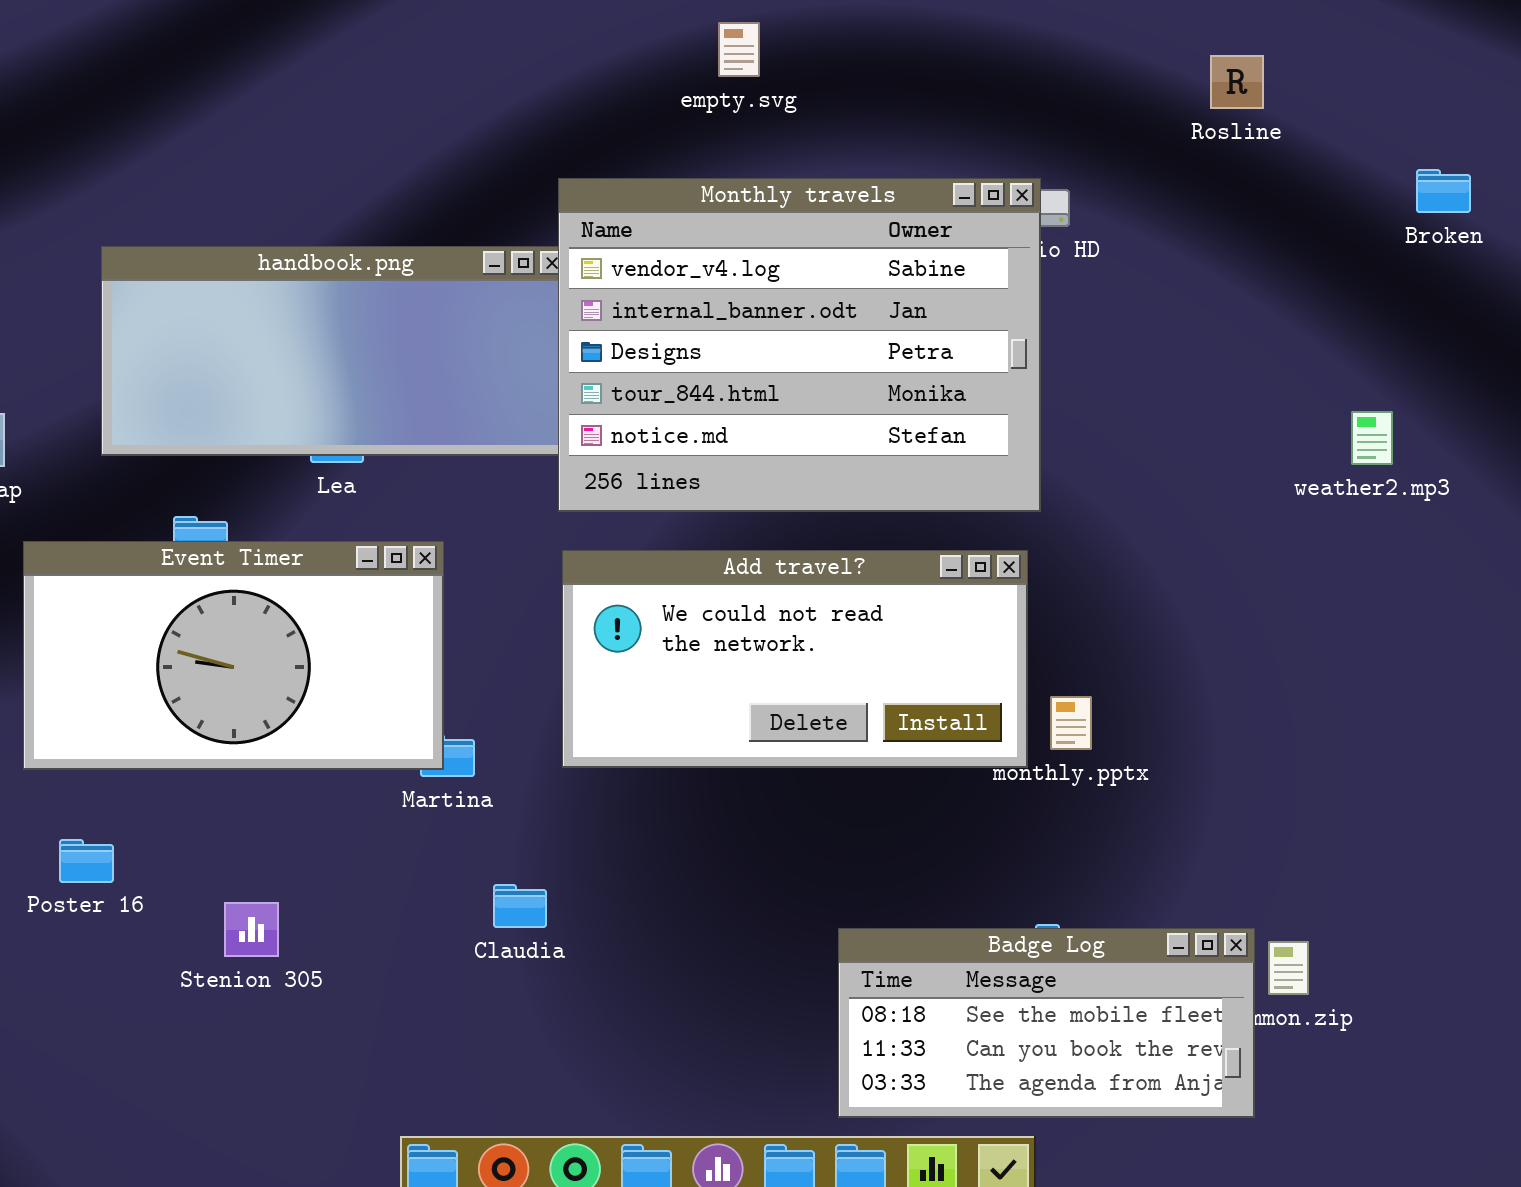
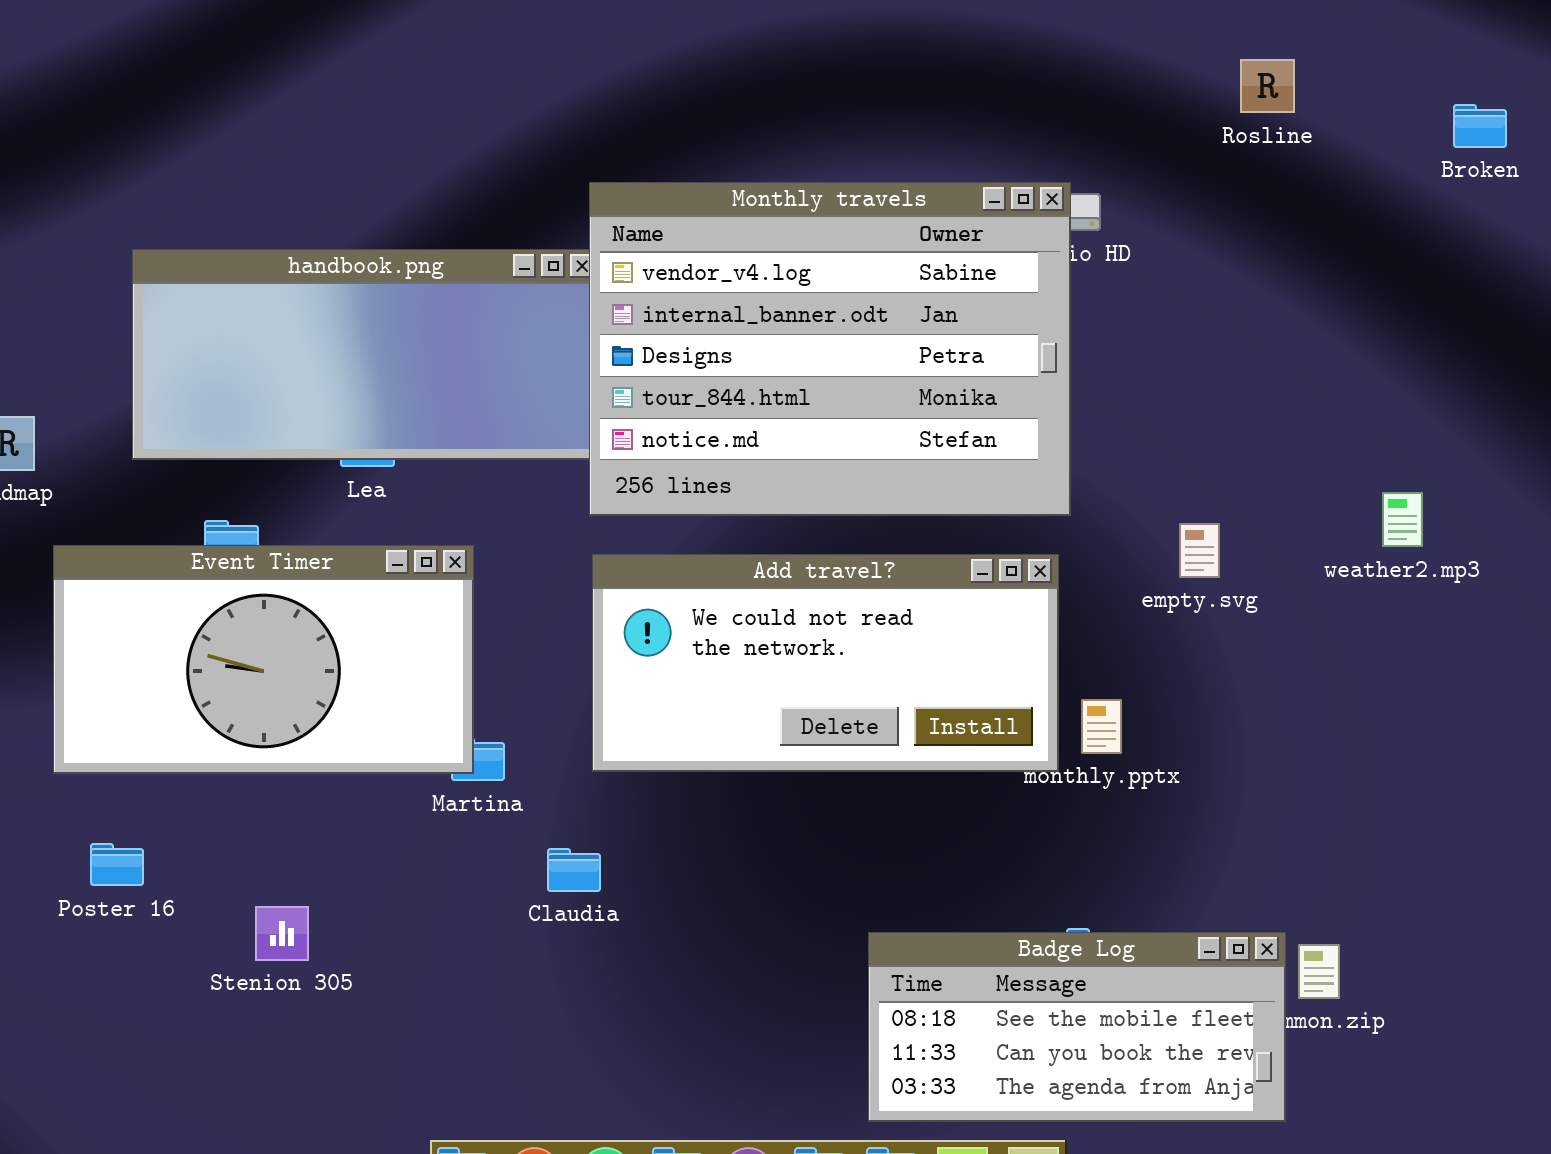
empty.svg: [718,22,760,77] -> [1179,523,1220,578], moved
Broken: [1416,169,1471,213] -> [1453,104,1507,148], moved
weather2.mp3: [1351,411,1393,465] -> [1382,492,1423,547], moved
Claudia: [493,884,547,928] -> [547,848,601,892], moved

